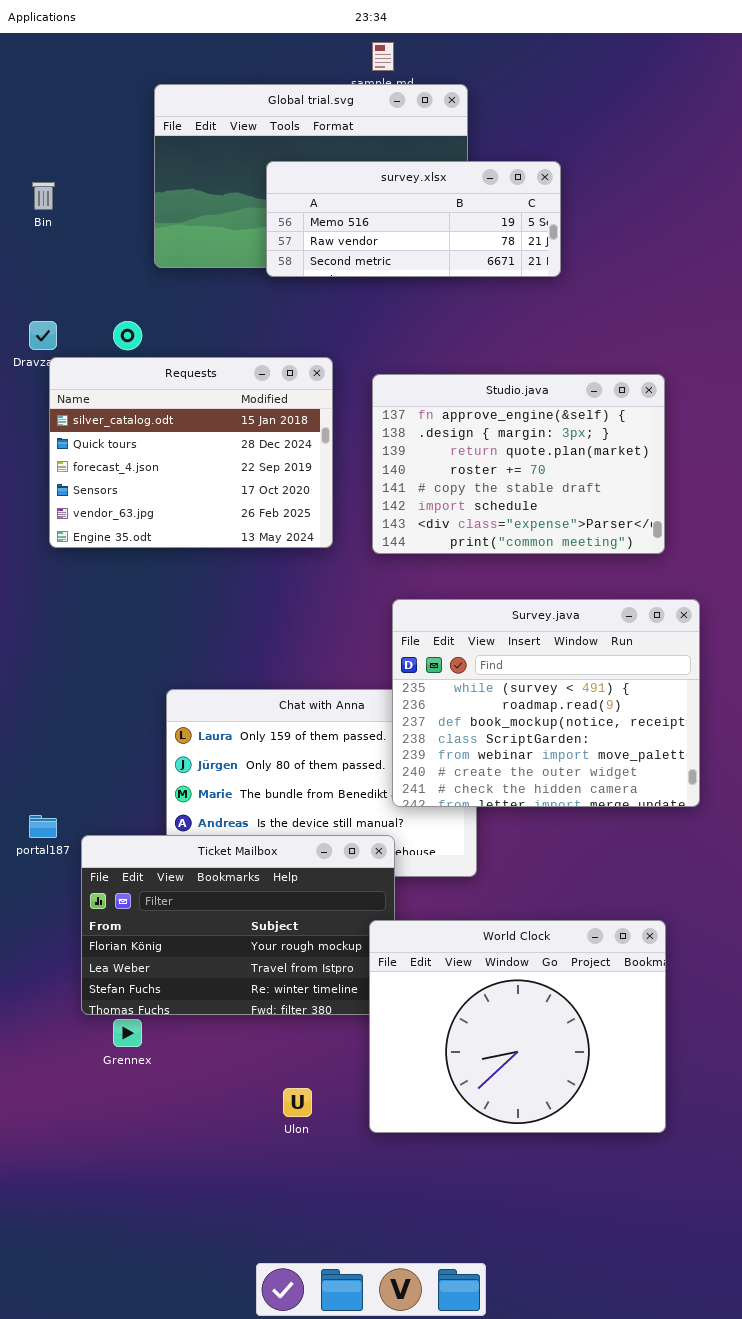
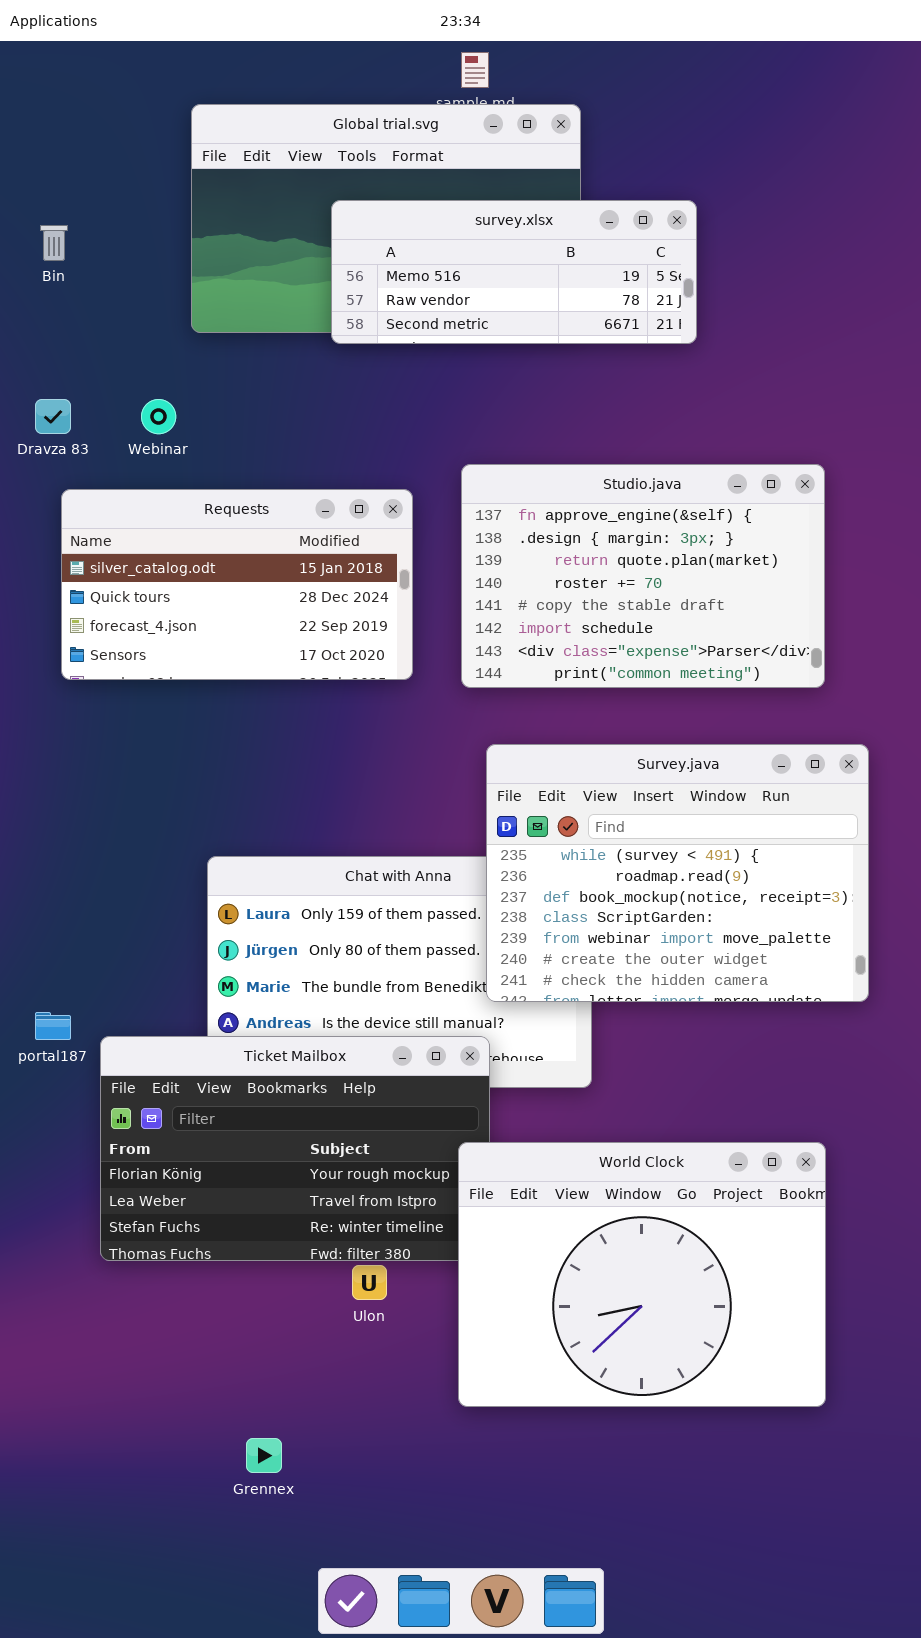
Requests: [49,357,333,548] -> [61,489,413,680], resized
Grennex: [113,1019,142,1047] -> [246,1438,282,1473], moved
Ulon: [283,1088,312,1117] -> [352,1265,387,1300], moved

